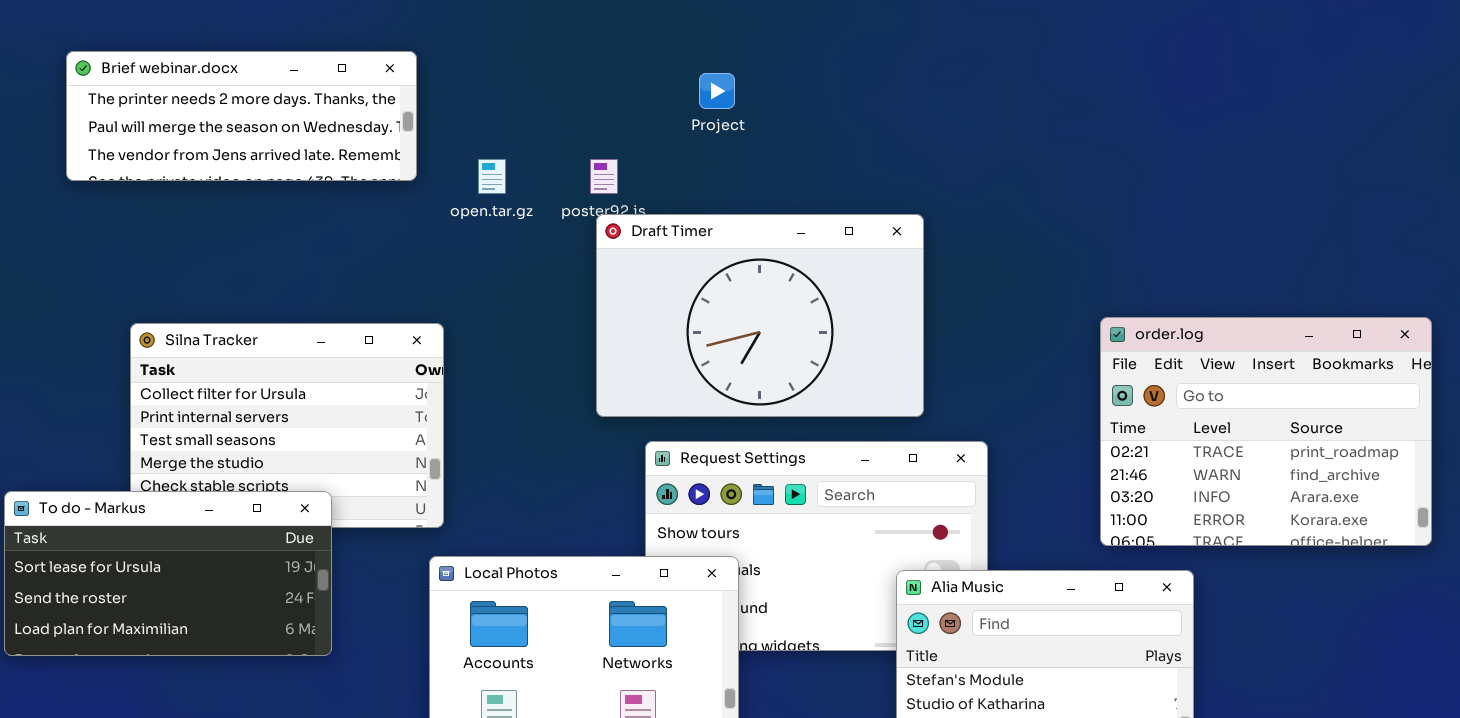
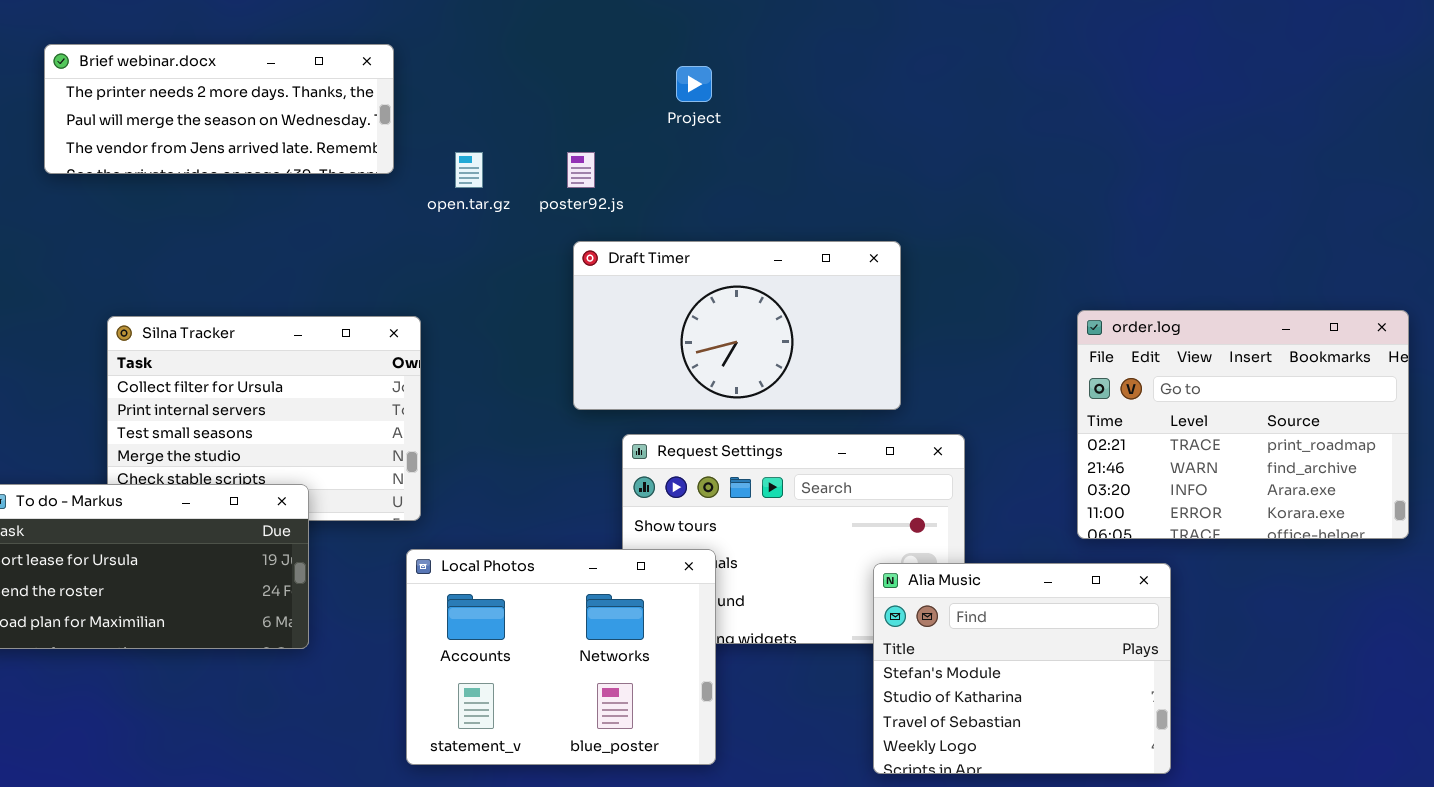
Draft Timer: [596,214,924,417] -> [573,241,901,410], resized

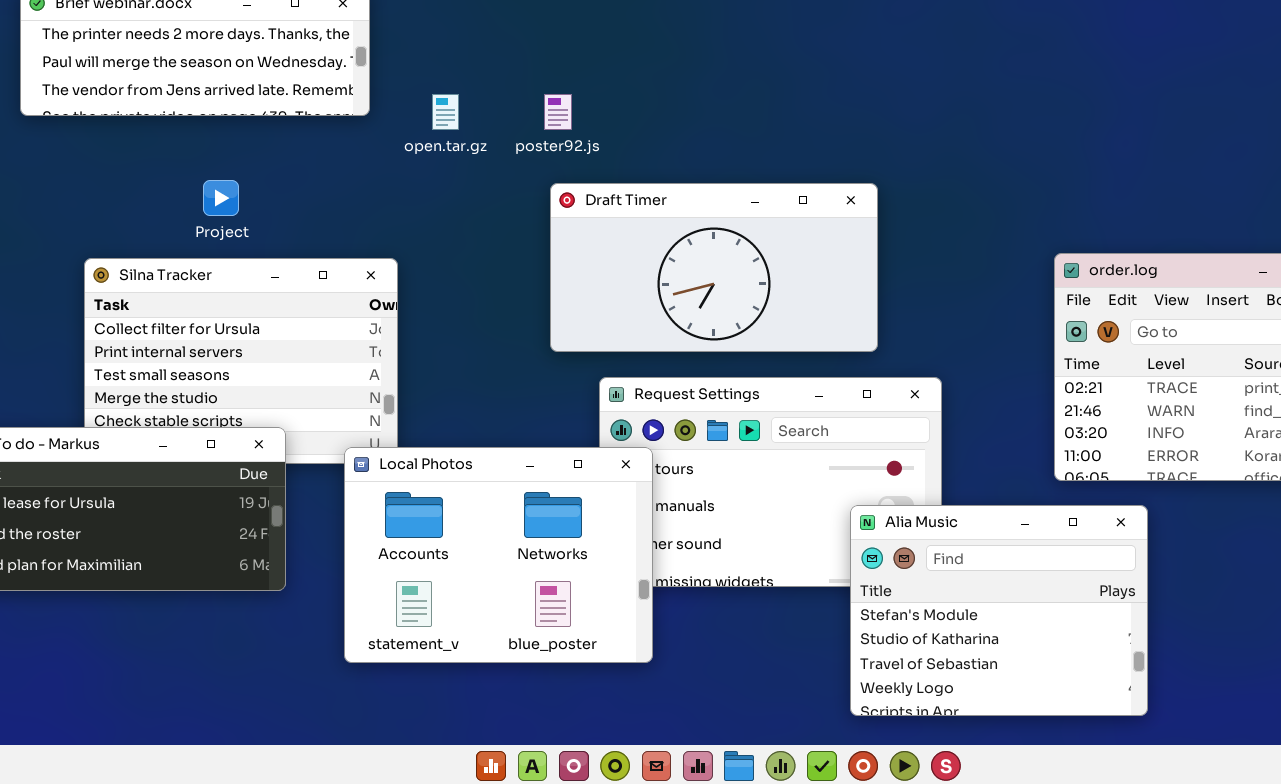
Project: [676,66,712,102] -> [203,180,239,216], moved
Local Photos: [406,549,716,765] -> [344,447,653,663], moved

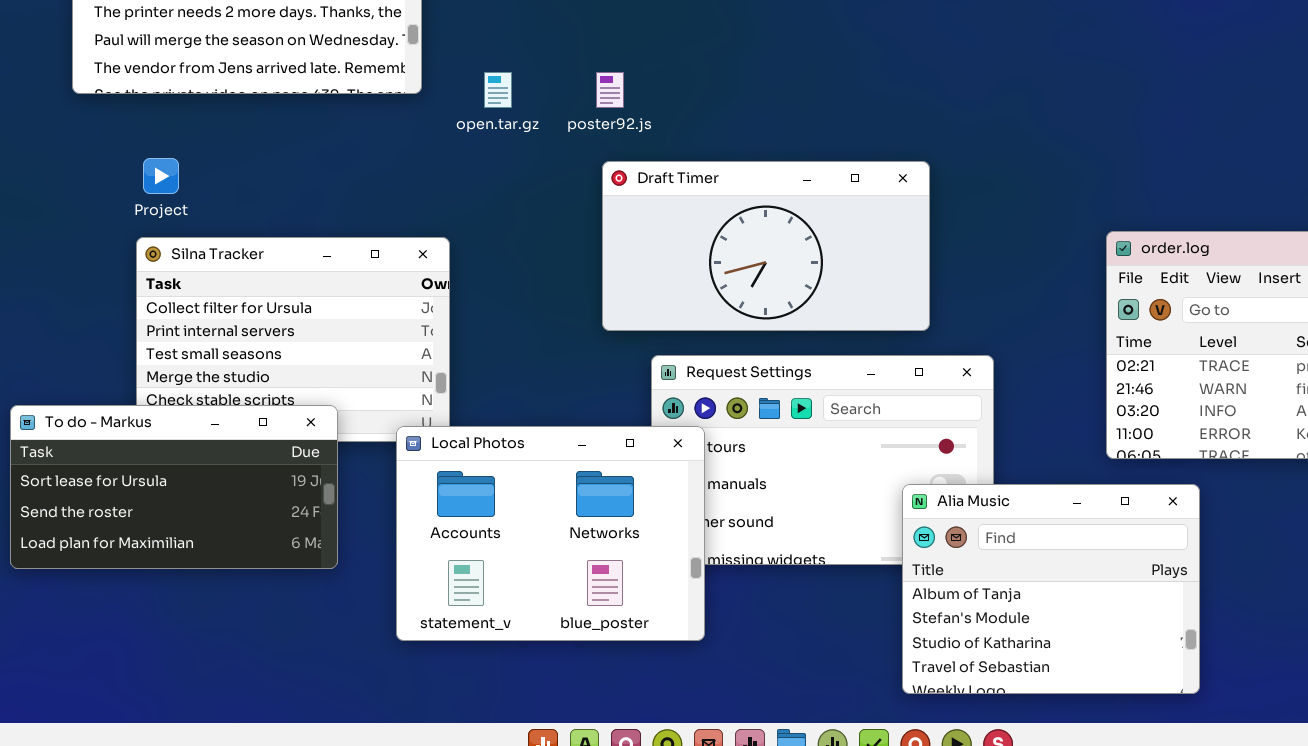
Project: [203,180,239,216] -> [143,158,179,194], moved
Alia Music: [850,505,1148,716] -> [902,484,1200,694], scrolled up 1 row

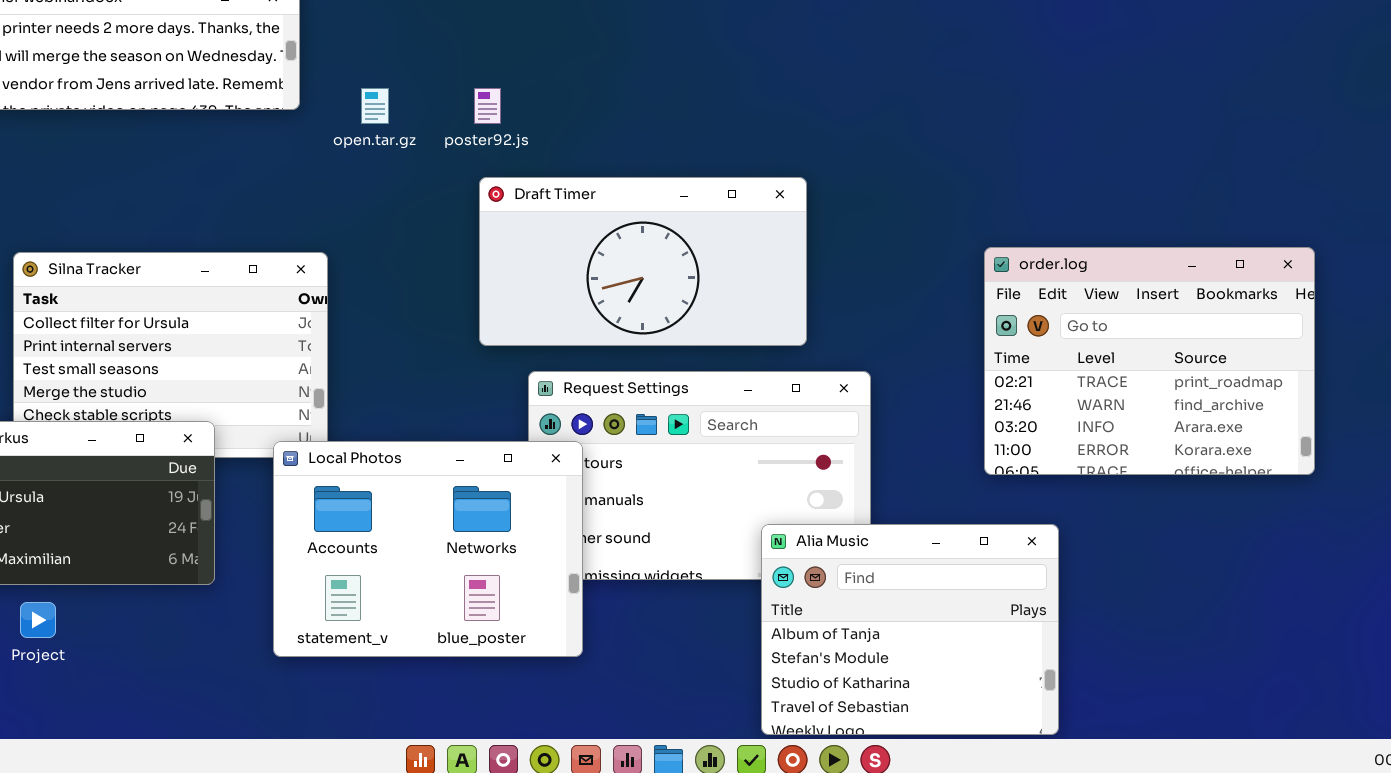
Project: [143,158,179,194] -> [20,602,56,638], moved
Alia Music: [902,484,1200,694] -> [761,524,1059,735], moved

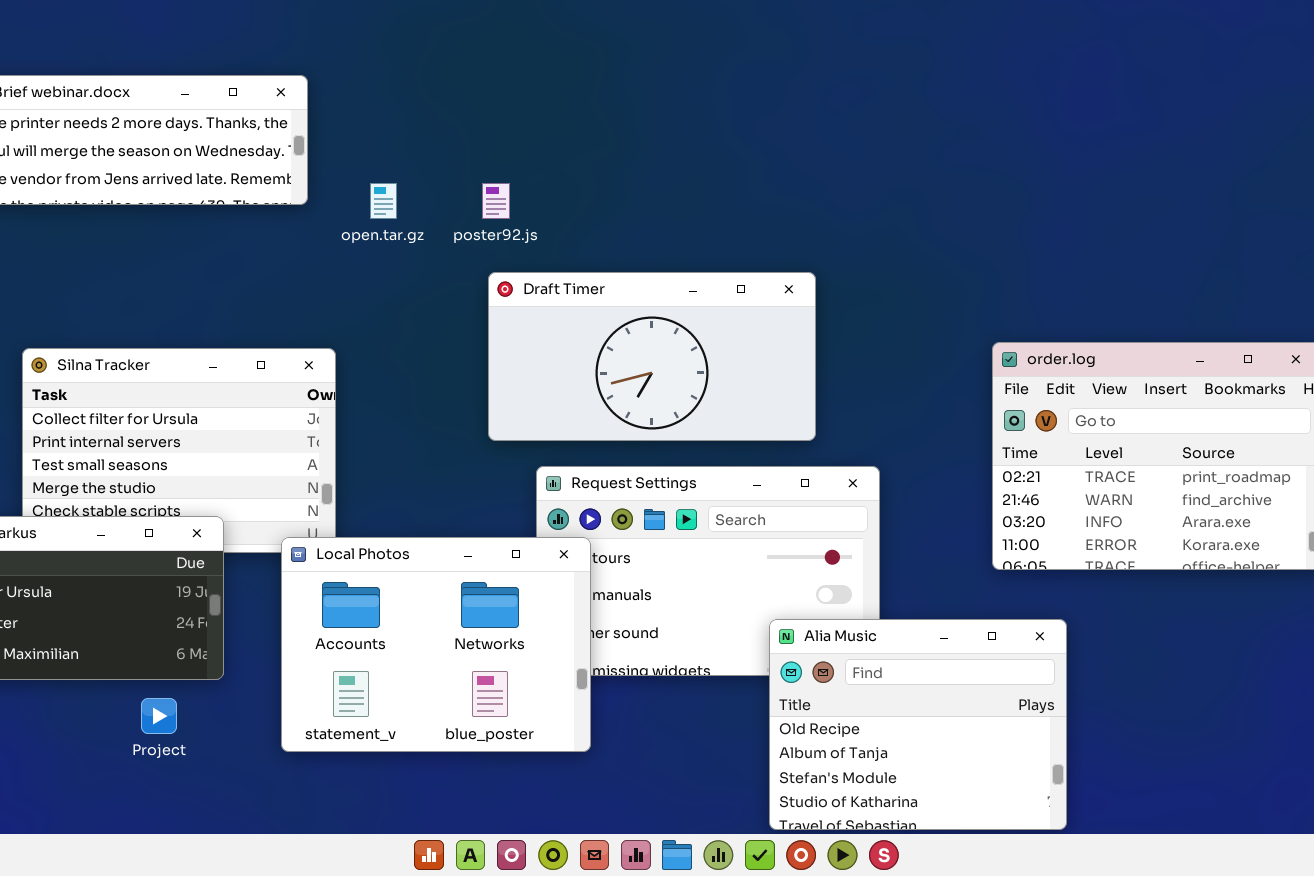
Alia Music: [761,524,1059,735] -> [769,619,1067,830], scrolled up 1 row
Project: [20,602,56,638] -> [141,698,177,734], moved

